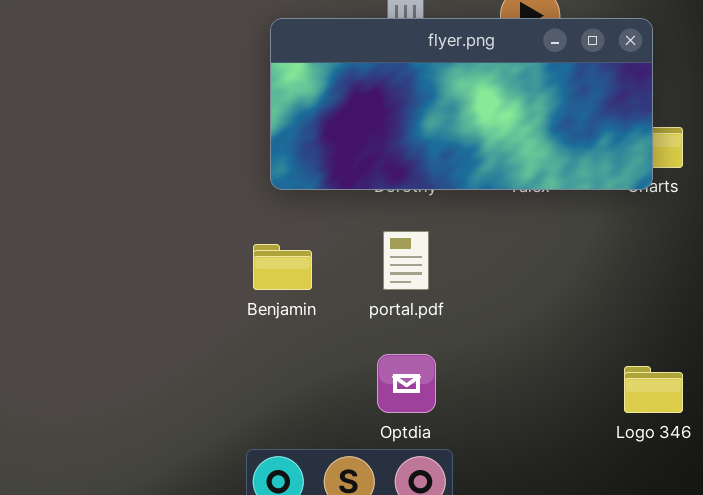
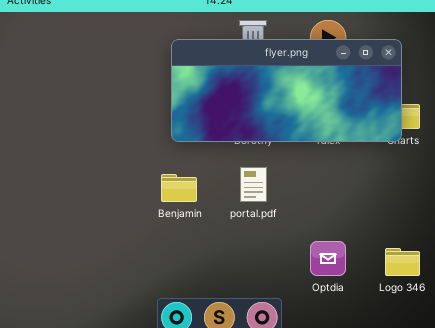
Optdia: [377,354,436,413] -> [310,241,346,276], moved

